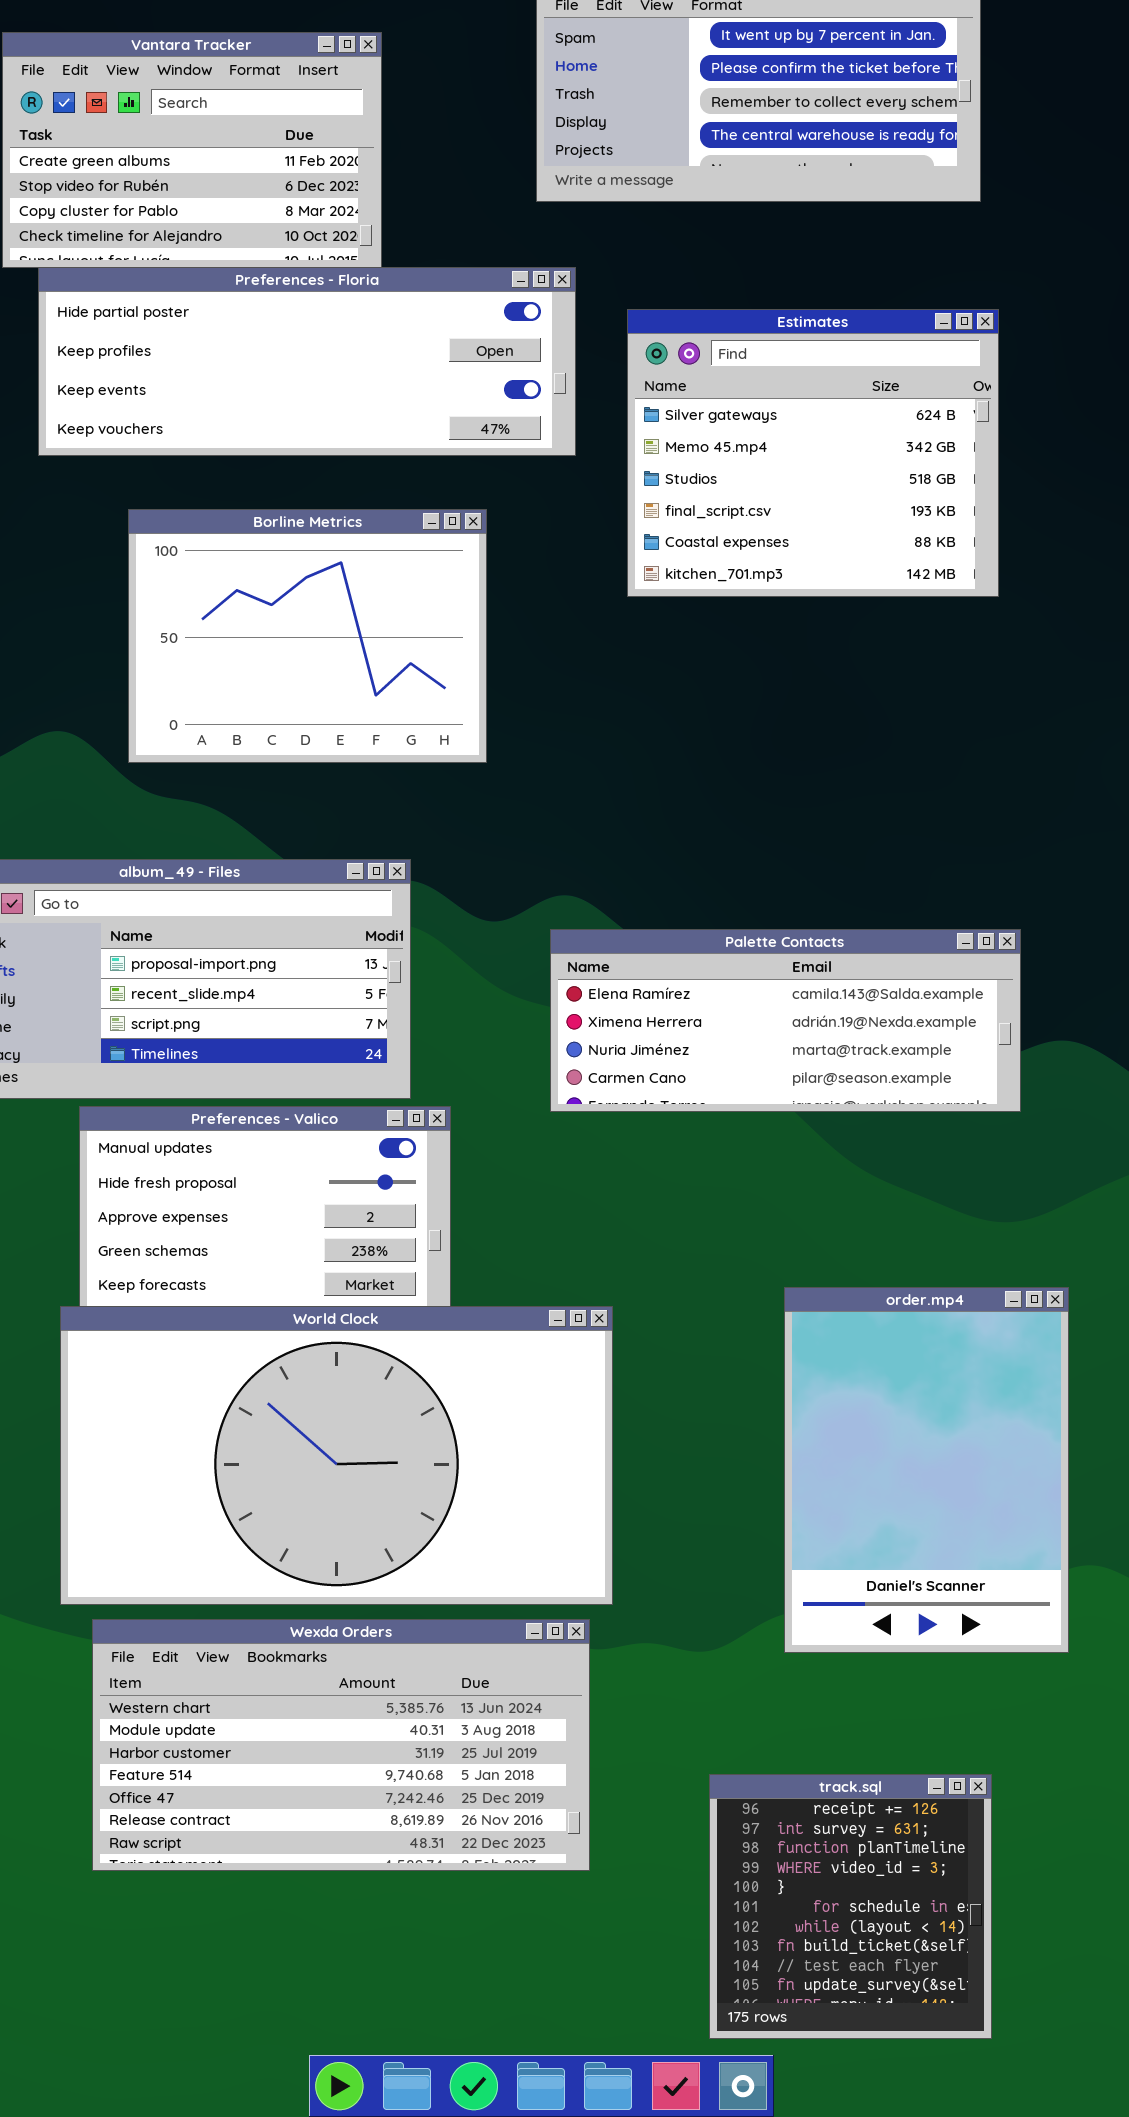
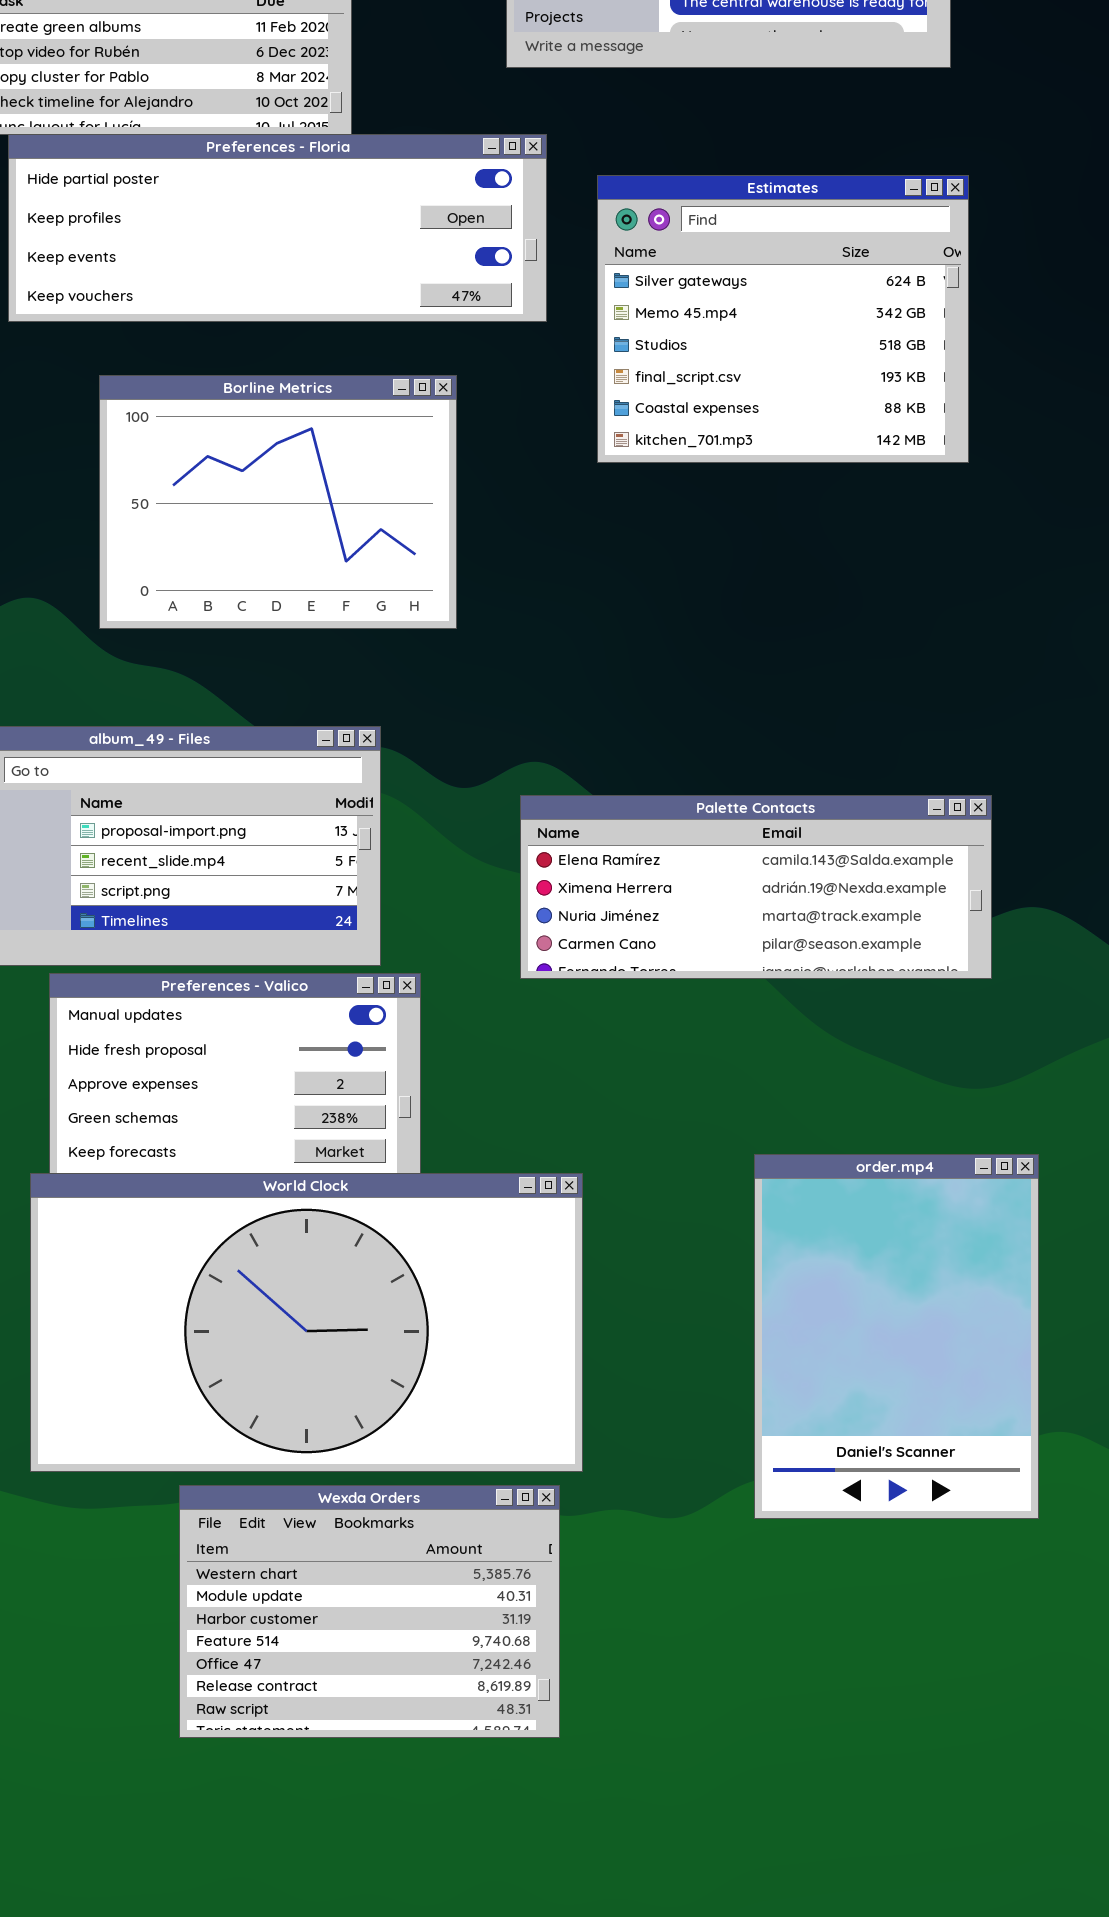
Wexda Orders: [92,1619,590,1871] -> [179,1485,560,1738], resized
track.sql: [709,1774,992,2039] -> none, closed

